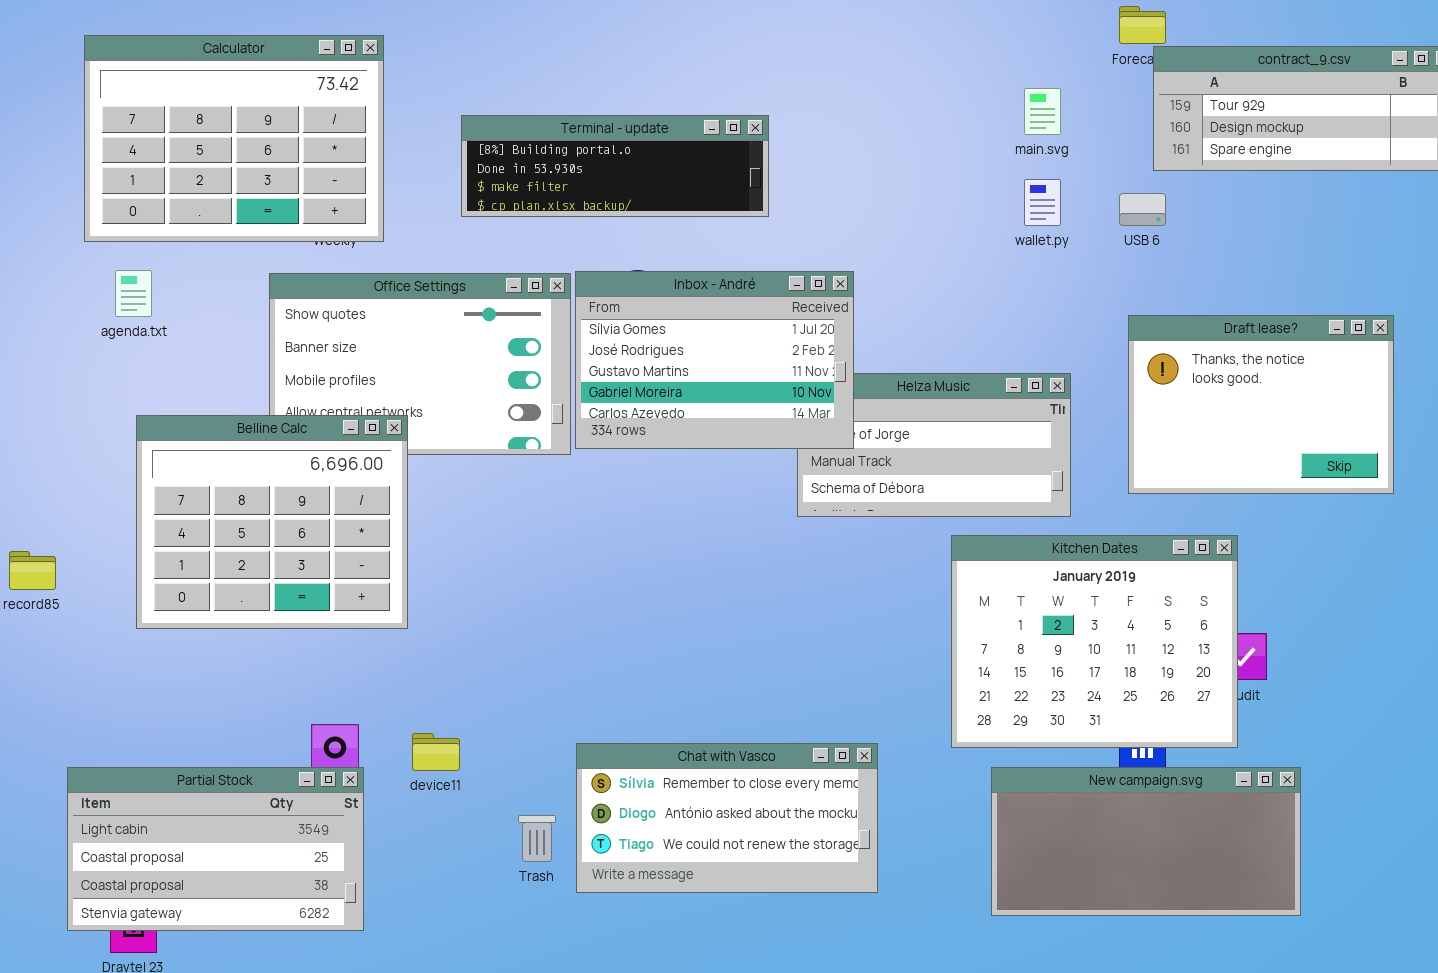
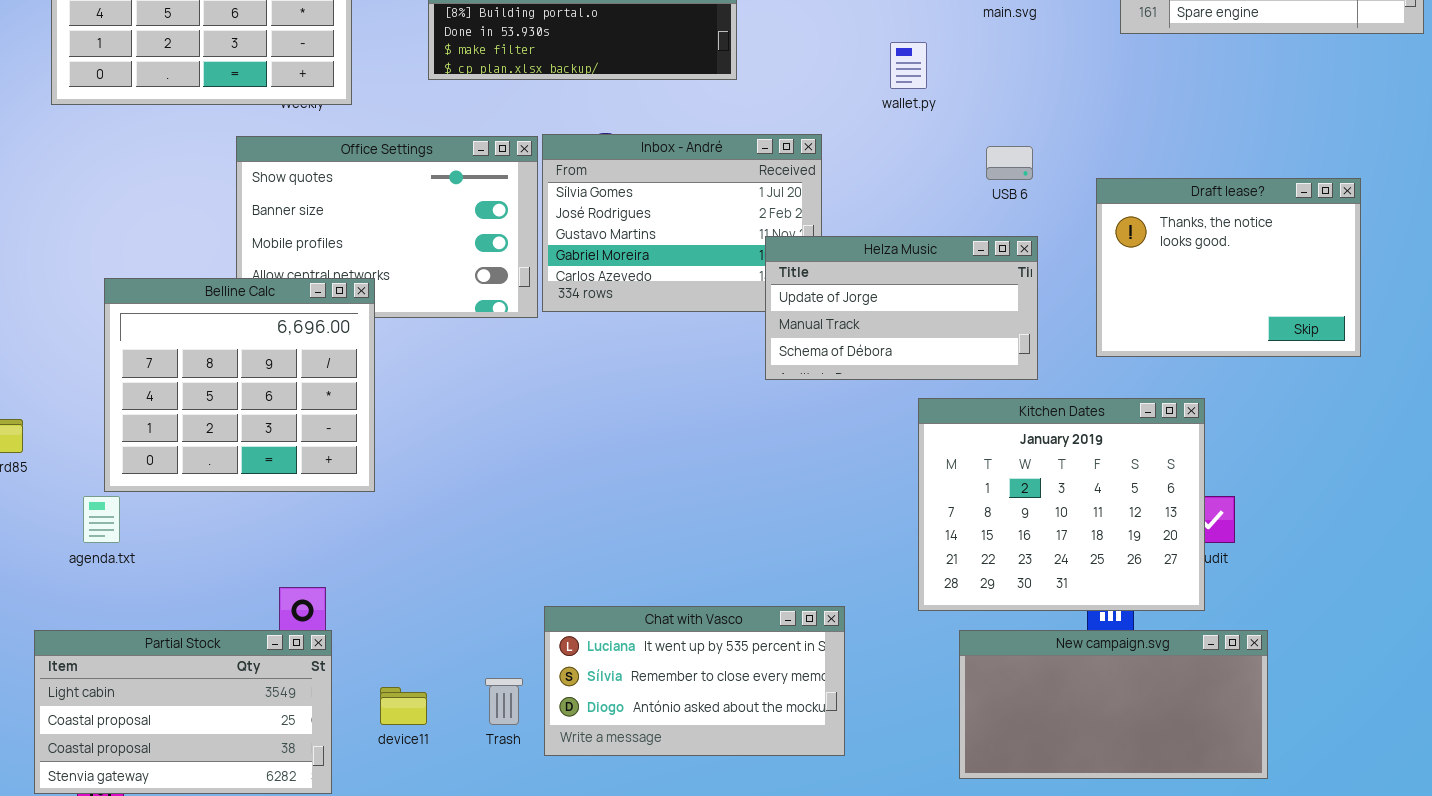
wallet.py: [1024,179,1061,226] -> [890,42,927,89], moved
USB 6: [1119,193,1166,226] -> [986,146,1033,180], moved
agenda.txt: [115,270,152,317] -> [83,496,120,543], moved
Helza Music: [797,373,1071,517] -> [765,236,1038,380], raised
device11: [412,733,460,771] -> [380,687,427,725], moved
Chat with Vasco: [576,743,878,893] -> [544,606,845,756], scrolled up 1 row

